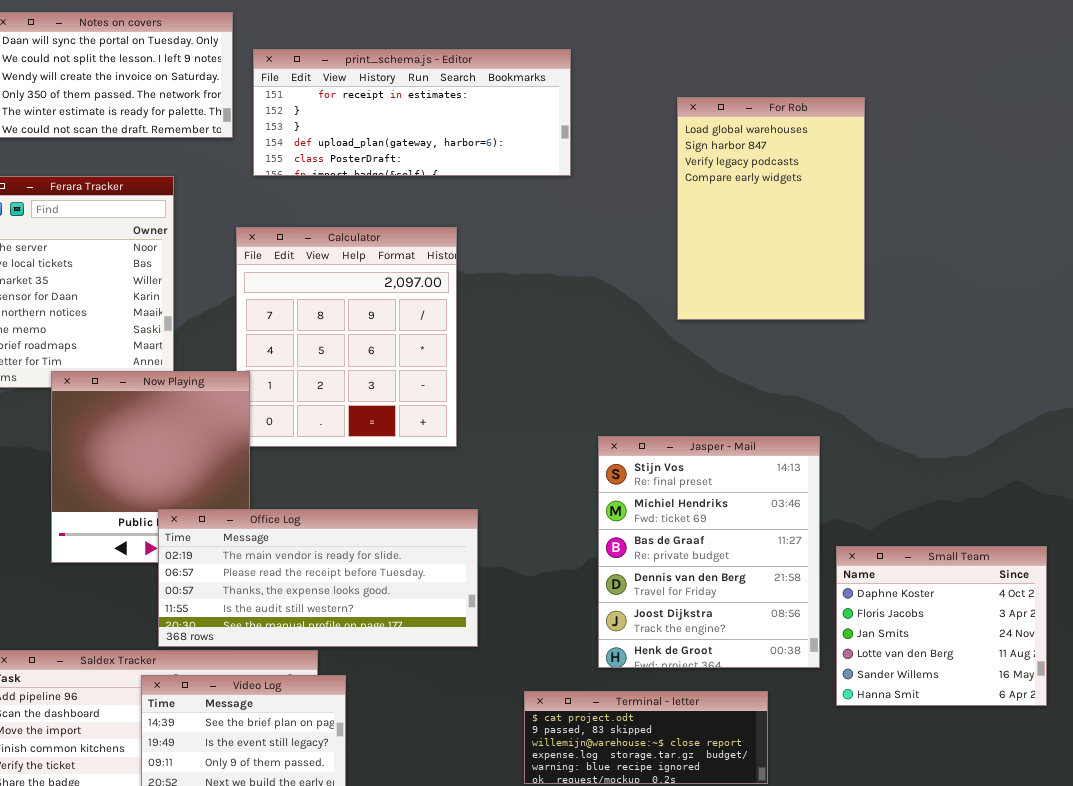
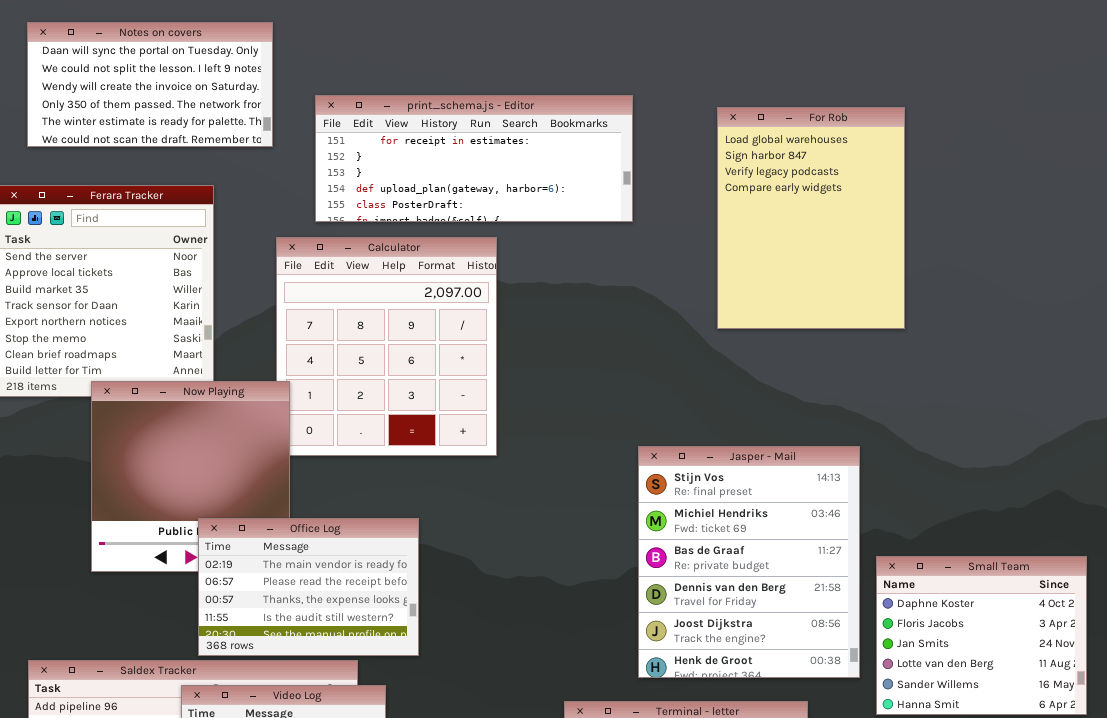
print_schema.js - Editor: [253,49,571,176] -> [315,95,633,222], moved
Office Log: [158,509,478,647] -> [198,518,419,656], resized

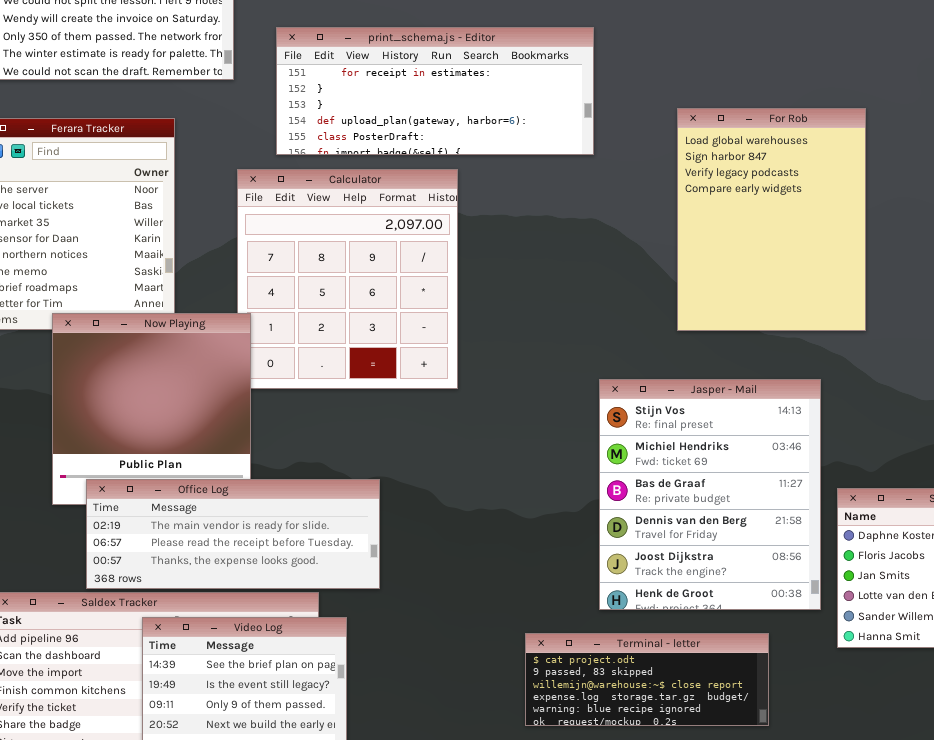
For Rob: [717,107,905,329] -> [677,108,866,331], moved
Office Log: [198,518,419,656] -> [86,479,380,589], resized

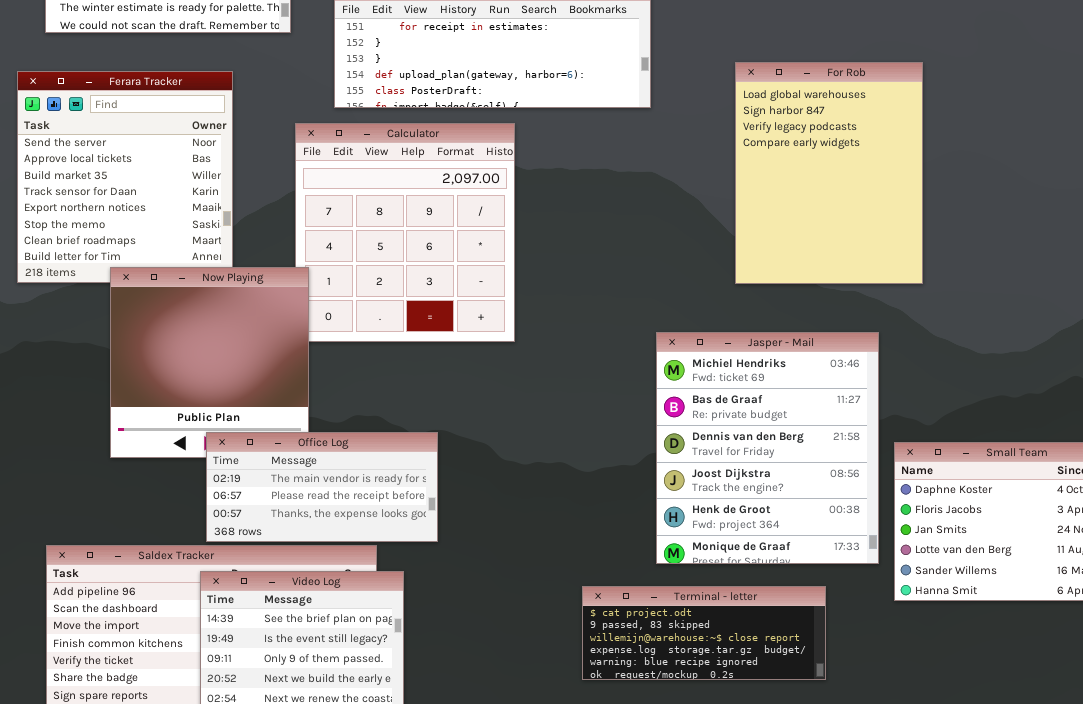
Jasper - Mail: [599,379,821,610] -> [656,332,879,564], scrolled down 1 row
Office Log: [86,479,380,589] -> [206,432,438,542], resized

